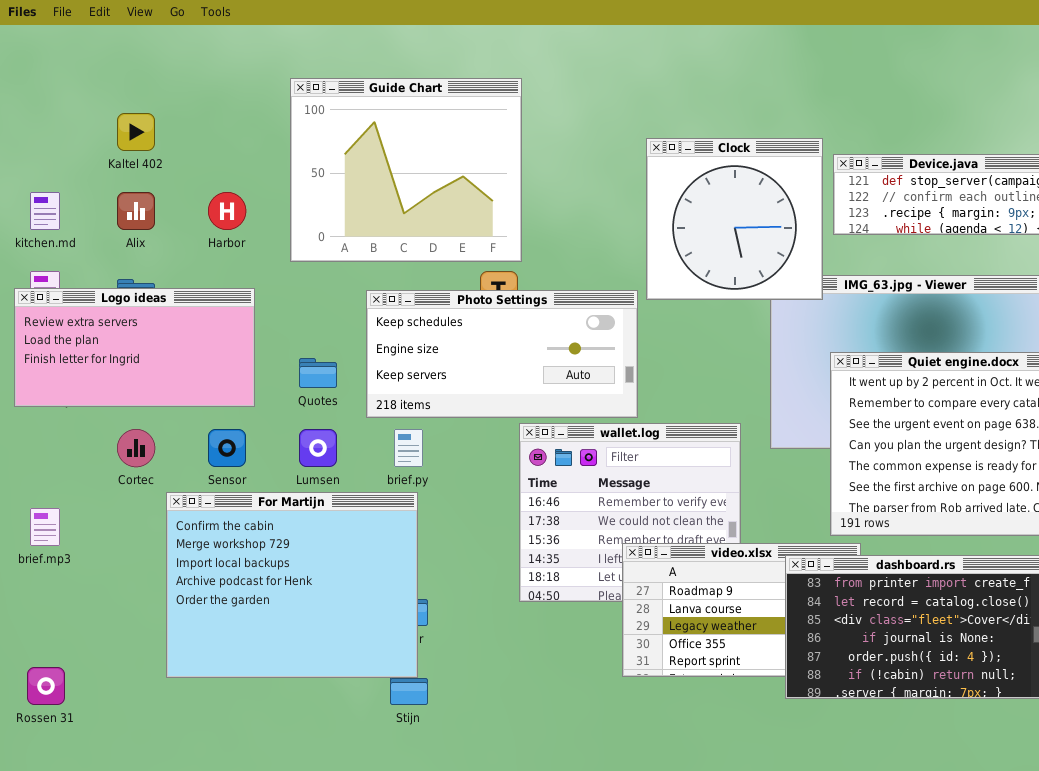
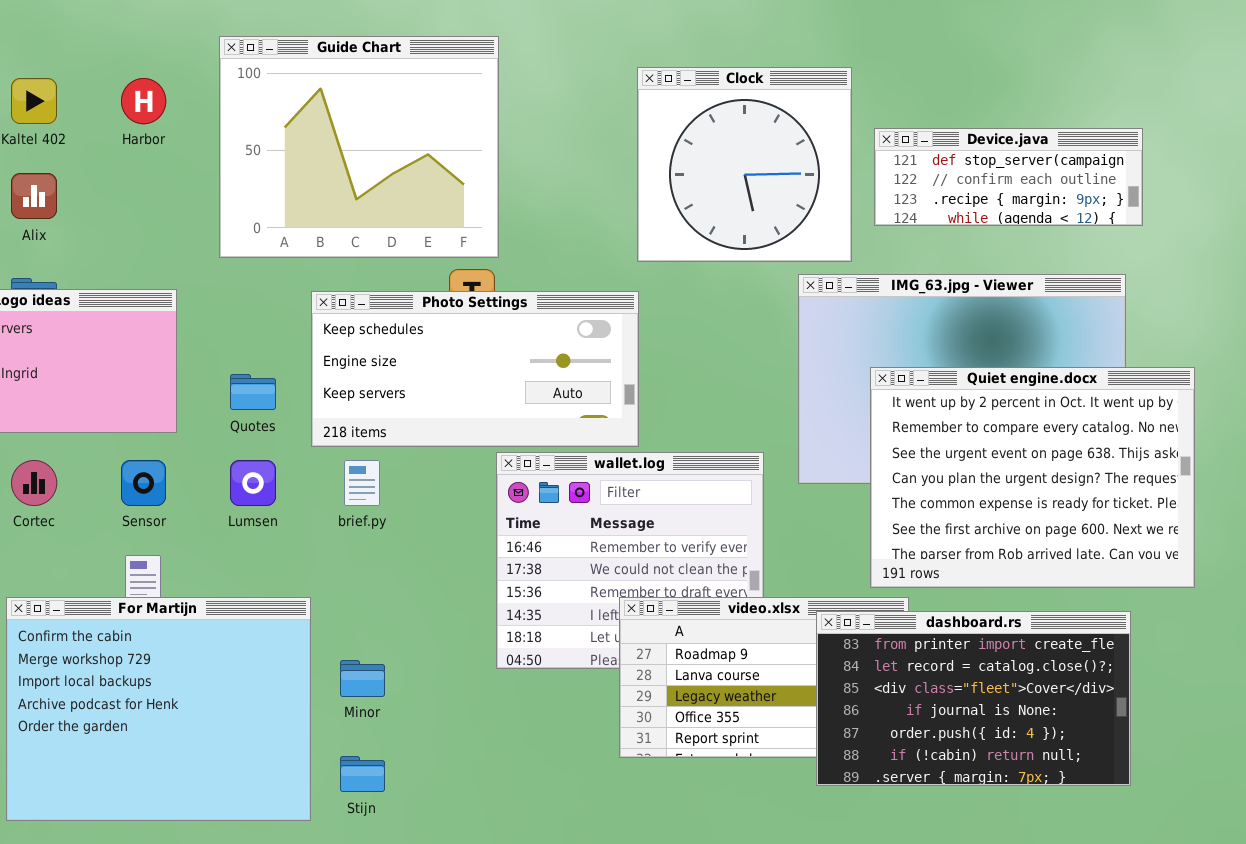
Clock: [646,138,823,300] -> [637,67,852,262], moved
Harbor: [208,192,246,230] -> [121,78,166,124], moved
For Martijn: [166,492,418,678] -> [6,597,311,821], moved

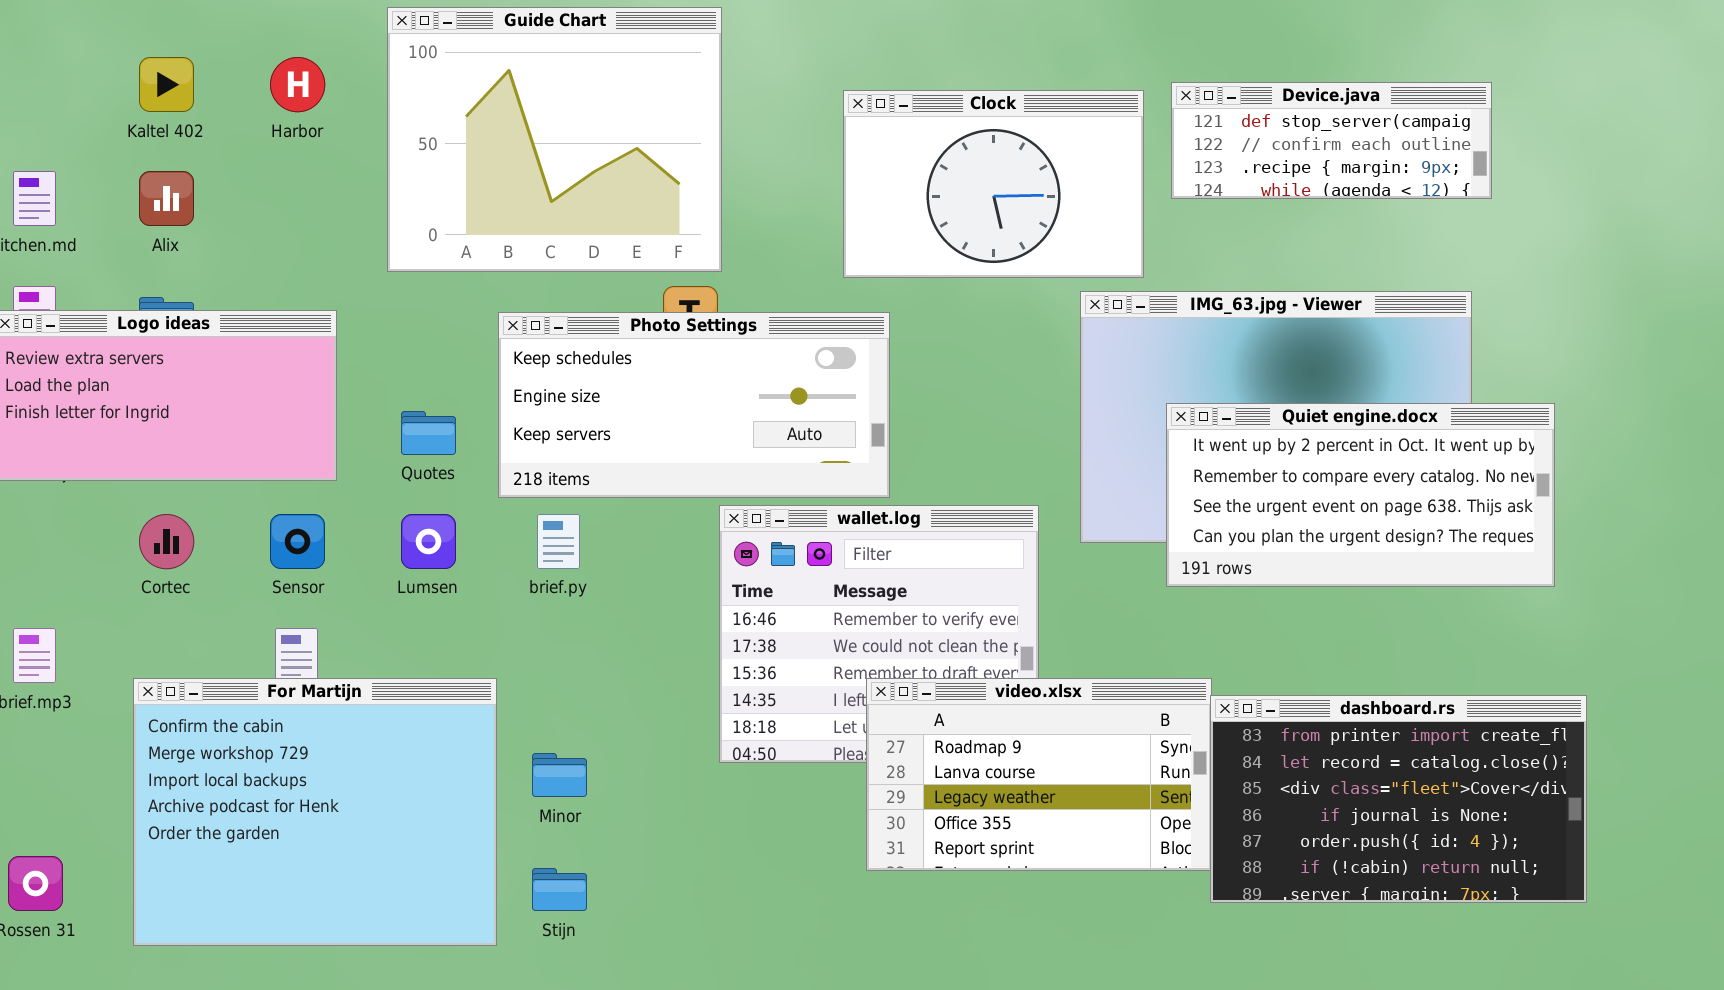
Clock: [637,67,852,262] -> [843,90,1144,278], resized
Device.java: [874,128,1143,226] -> [1171,82,1492,199], moved
Quiet engine.docx: [870,367,1195,588] -> [1166,403,1555,587], resized
dashboard.rs: [816,611,1131,786] -> [1210,695,1587,903], moved

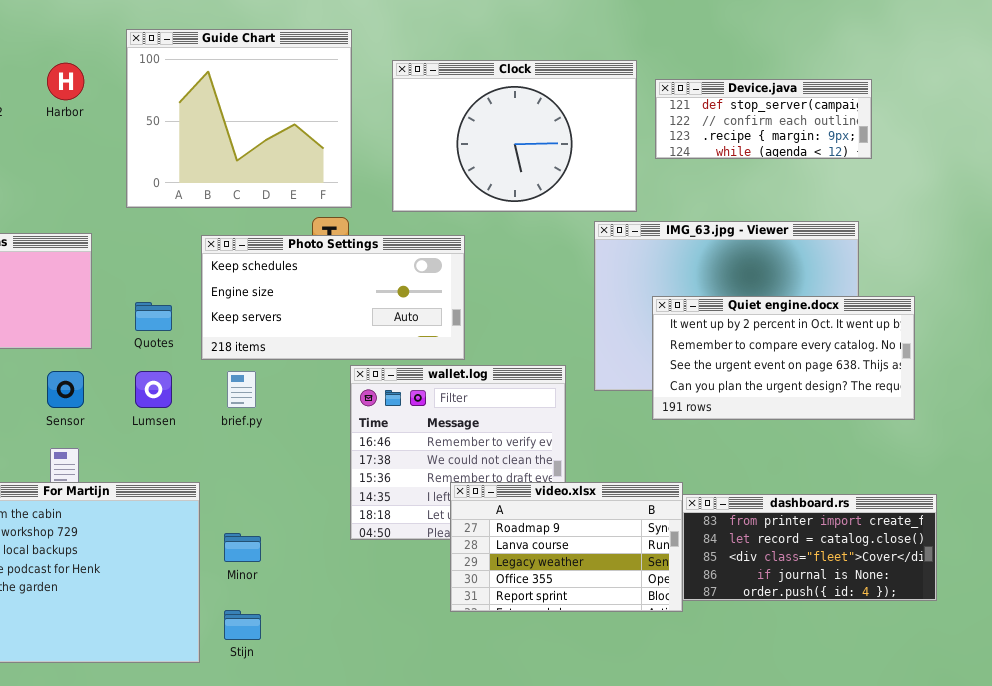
Clock: [843,90,1144,278] -> [392,60,637,212], resized
dashboard.rs: [1210,695,1587,903] -> [682,494,937,601], resized

